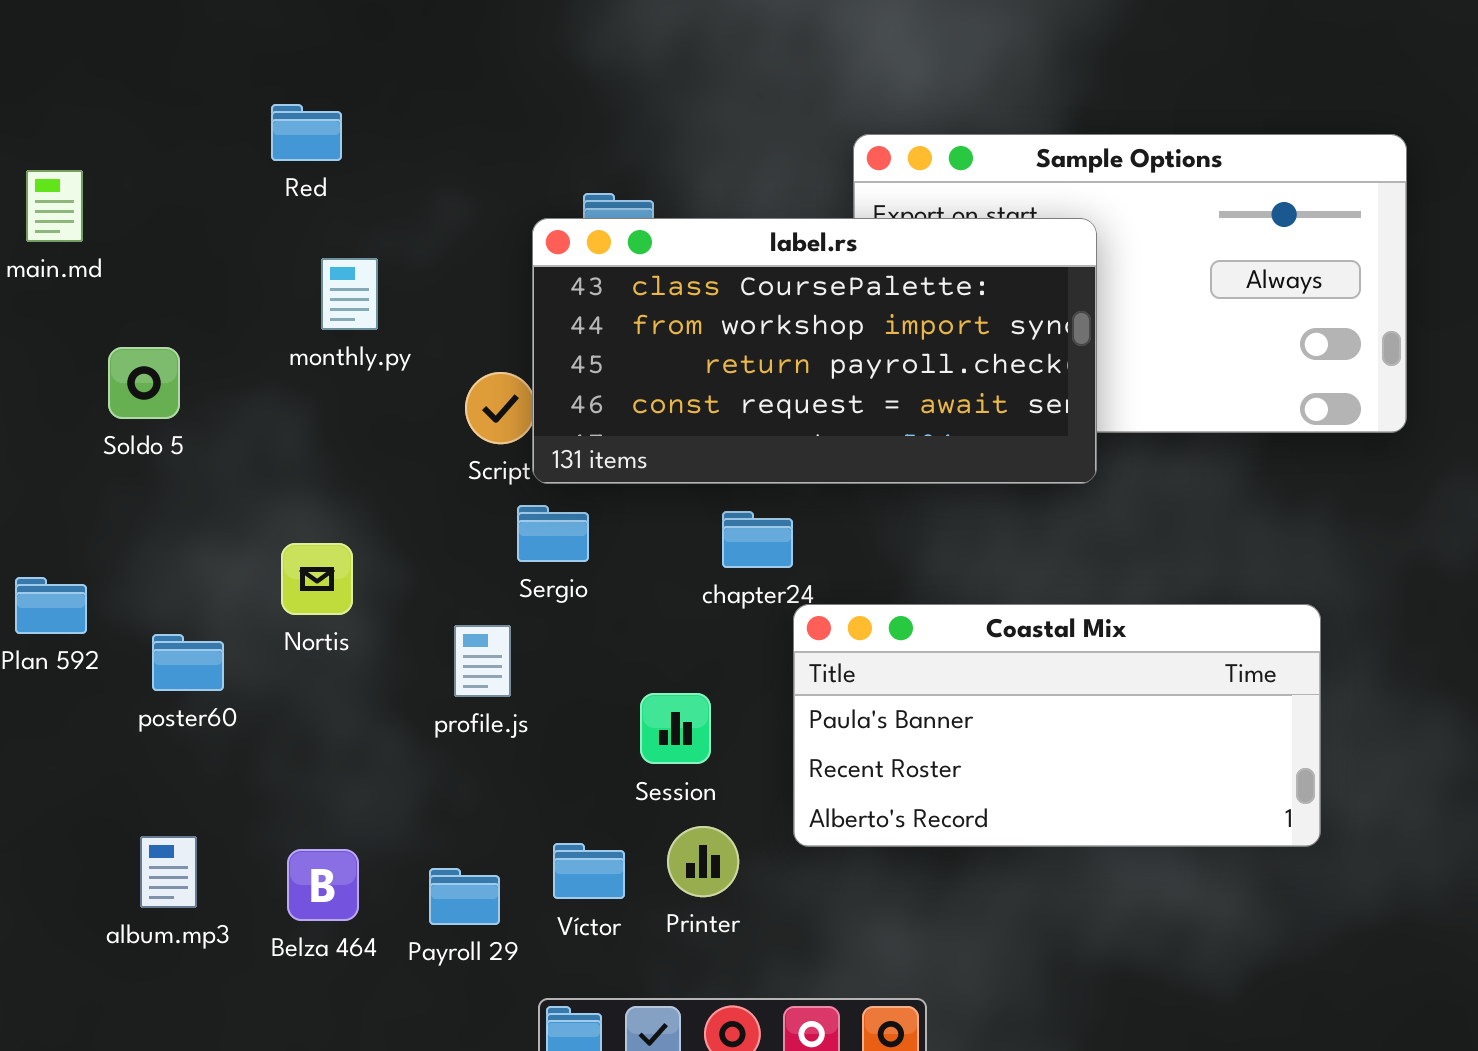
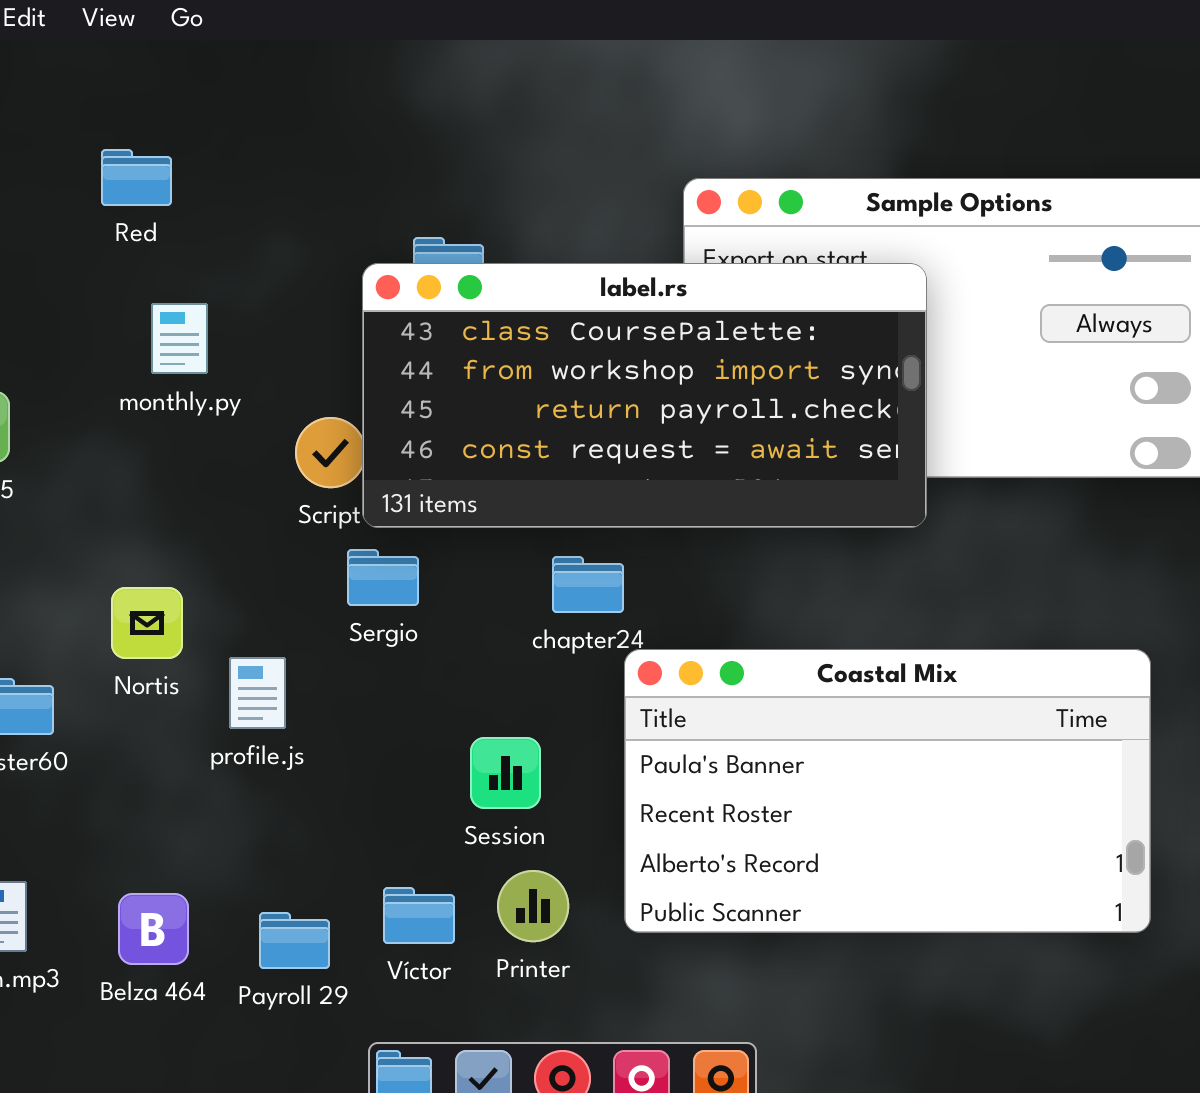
Coastal Mix: [793,604,1321,847] -> [624,649,1151,933], resized
profile.js: [454,625,511,697] -> [229,657,286,729], moved

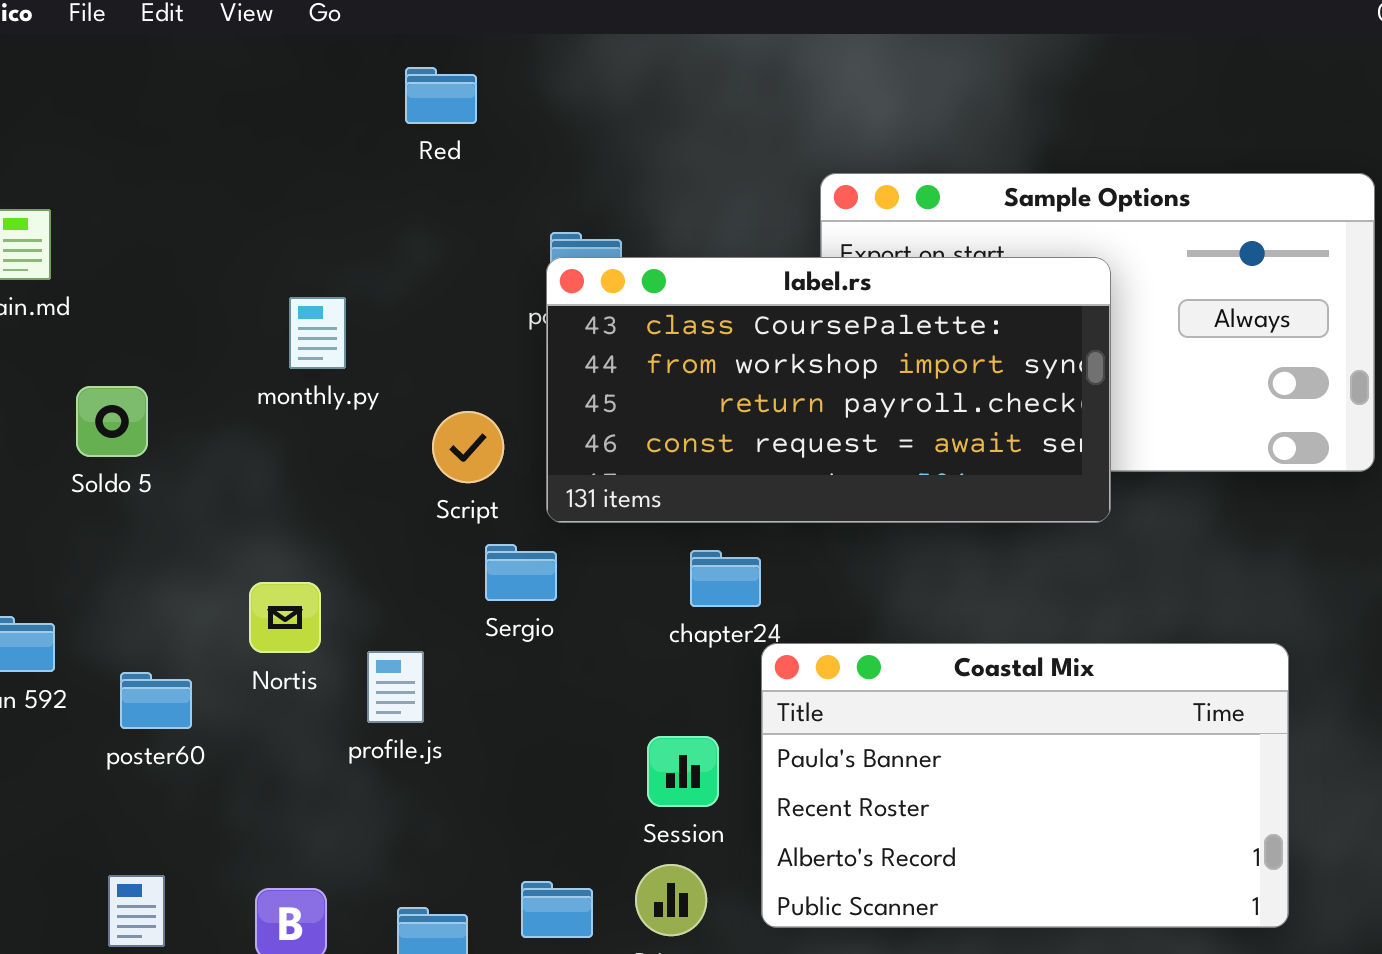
Red: [101,149,172,206] -> [405,67,477,124], moved
label.rs: [362,263,927,528] -> [546,257,1111,523], moved
Session: [470,737,541,809] -> [647,736,719,807], moved

